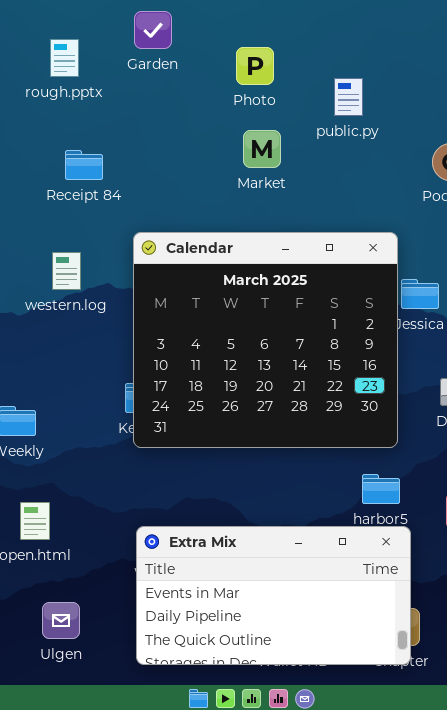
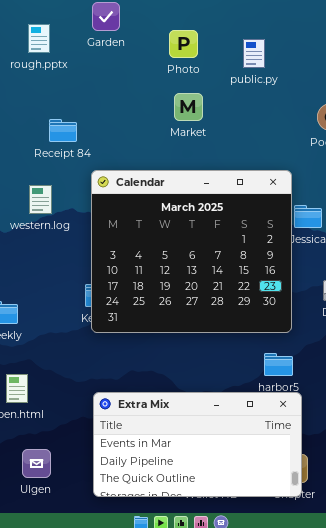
public.py: [334,78,363,116] -> [243,39,265,68], moved
Receipt 84: [65,150,103,180] -> [49,119,77,142], moved

